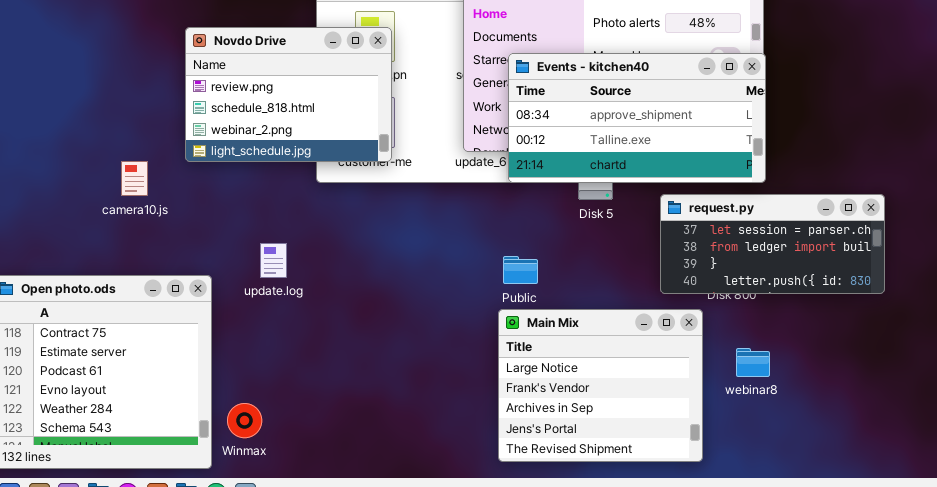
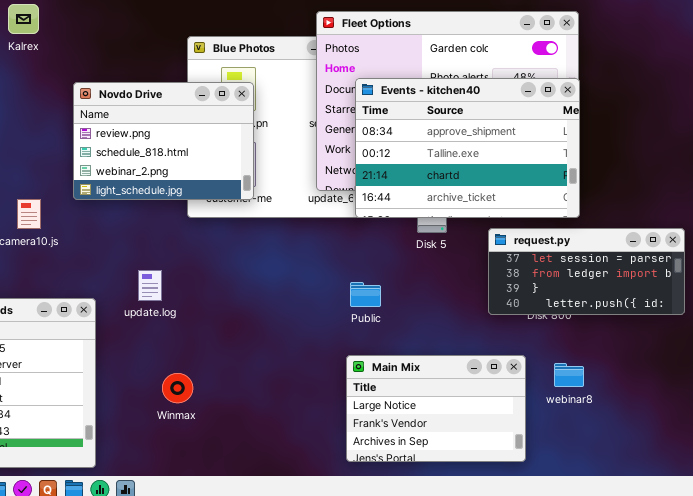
Events - kitchen40: [508,53,766,183] -> [355,78,580,218], resized
Main Mix: [498,309,703,462] -> [346,355,526,462], resized
Winmax: [227,403,262,438] -> [162,373,193,403], moved

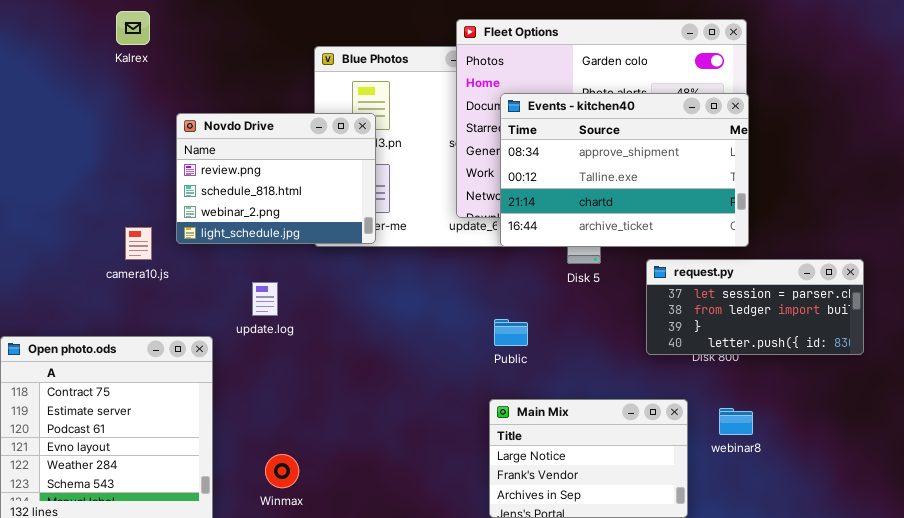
Novdo Drive: [73,82,254,200] -> [176,113,376,244], moved
update.log: [138,270,162,301] -> [252,282,278,316], moved
Winmax: [162,373,193,403] -> [265,454,299,488], moved

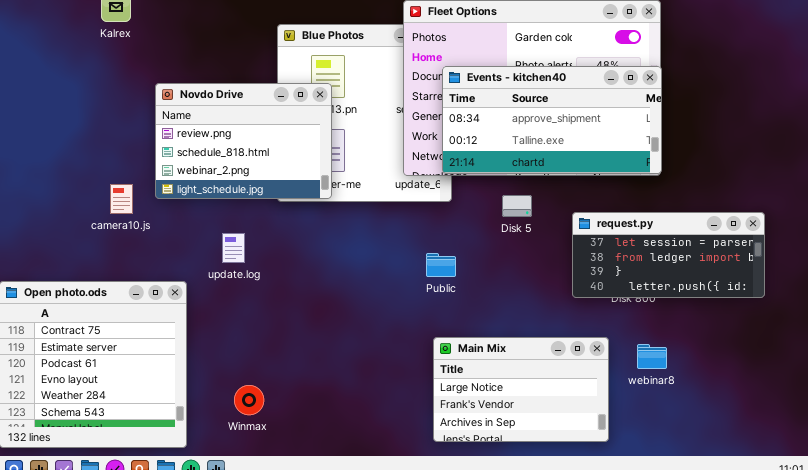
Events - kitchen40: [500,93,749,247] -> [442,66,662,174], resized
Public: [494,319,528,346] -> [426,253,456,277], moved

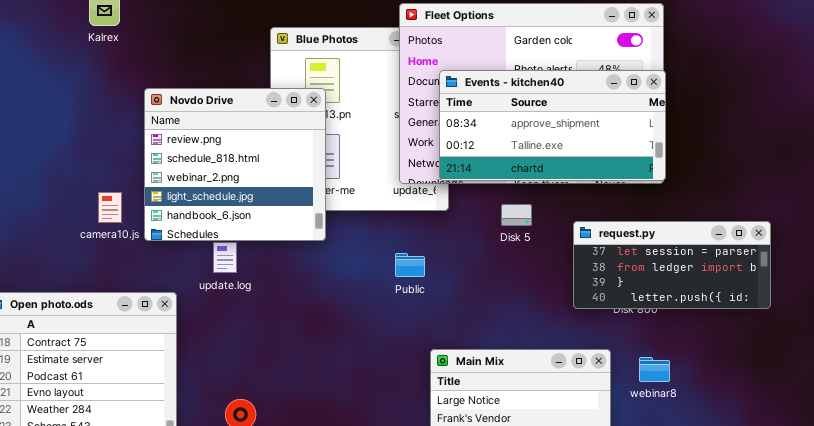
Novdo Drive: [155,83,332,199] -> [144,88,326,241], resized
Public: [426,253,456,277] -> [395,253,425,277], moved

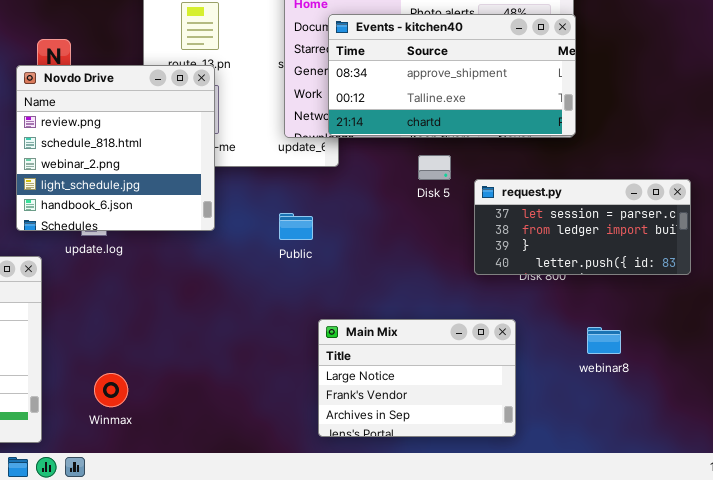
Novdo Drive: [144,88,326,241] -> [16,65,215,231], moved
Disk 5: [501,204,532,226] -> [418,155,451,180], moved
webinar8: [639,357,670,382] -> [587,327,621,354], moved

